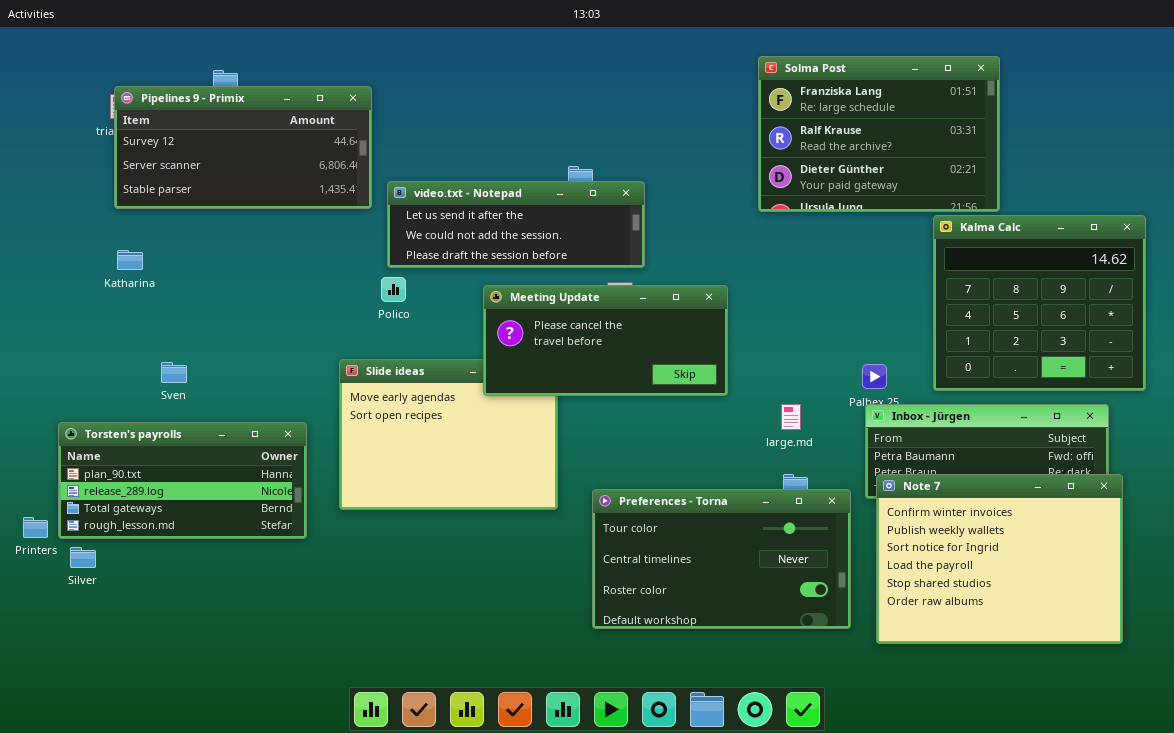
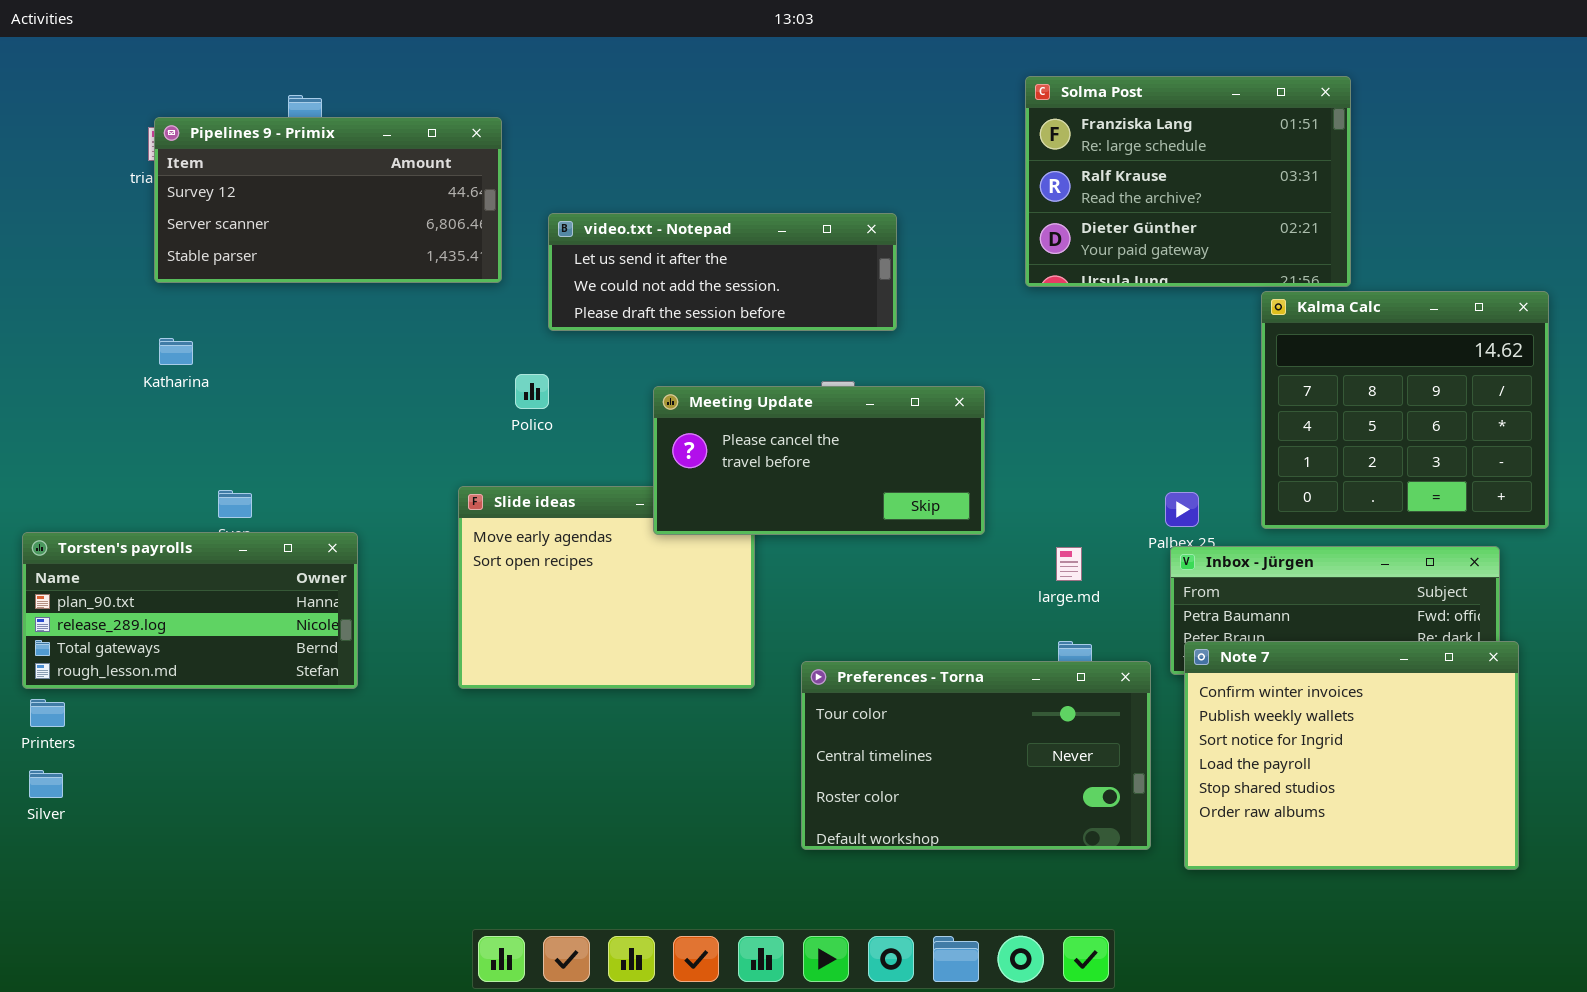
video.txt - Notepad: [387,181,645,268] -> [548,213,897,331], moved
Torsten's payrolls: [58,422,307,539] -> [22,532,358,689], moved
Silver: [70,547,96,568] -> [29,770,63,798], moved

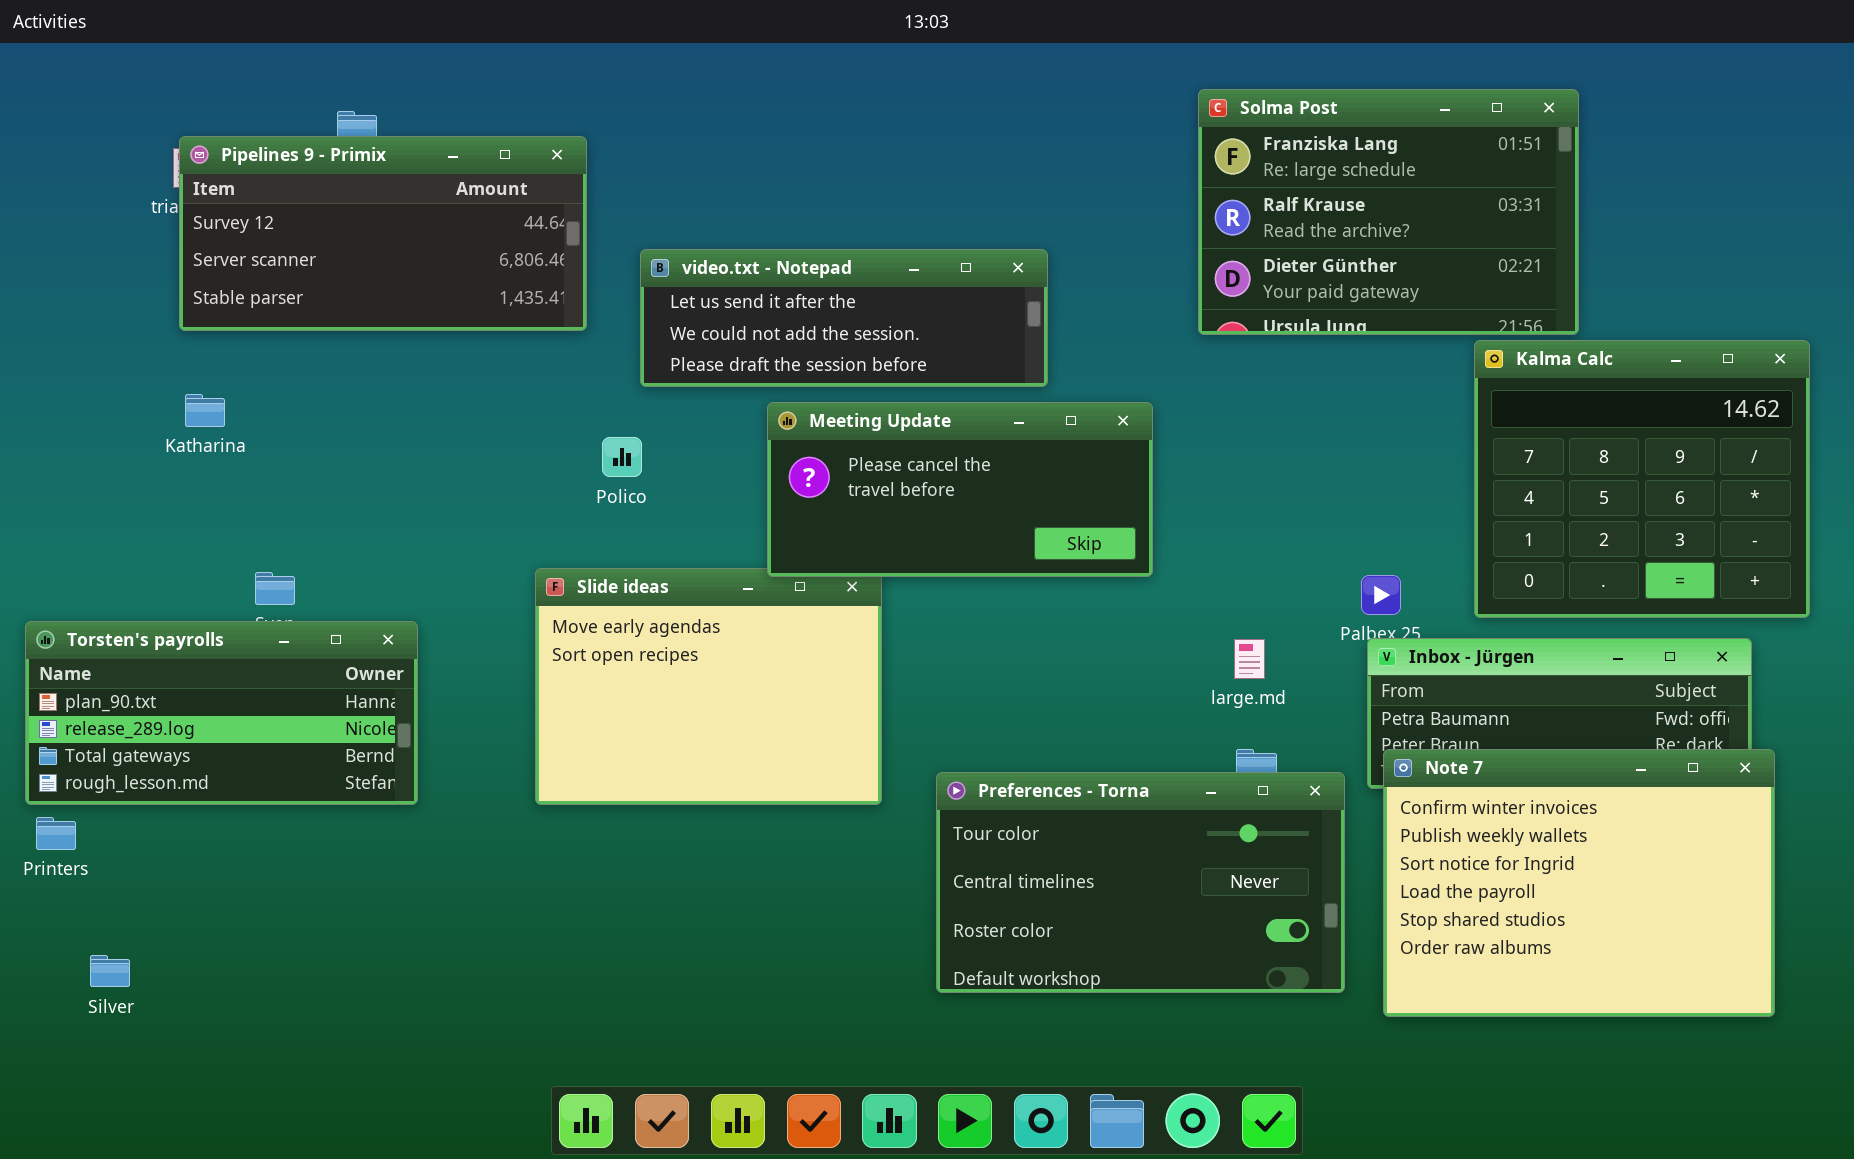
Meeting Update: [653,386,985,535] -> [767,402,1153,577], moved
Silver: [29,770,63,798] -> [90,955,130,987], moved

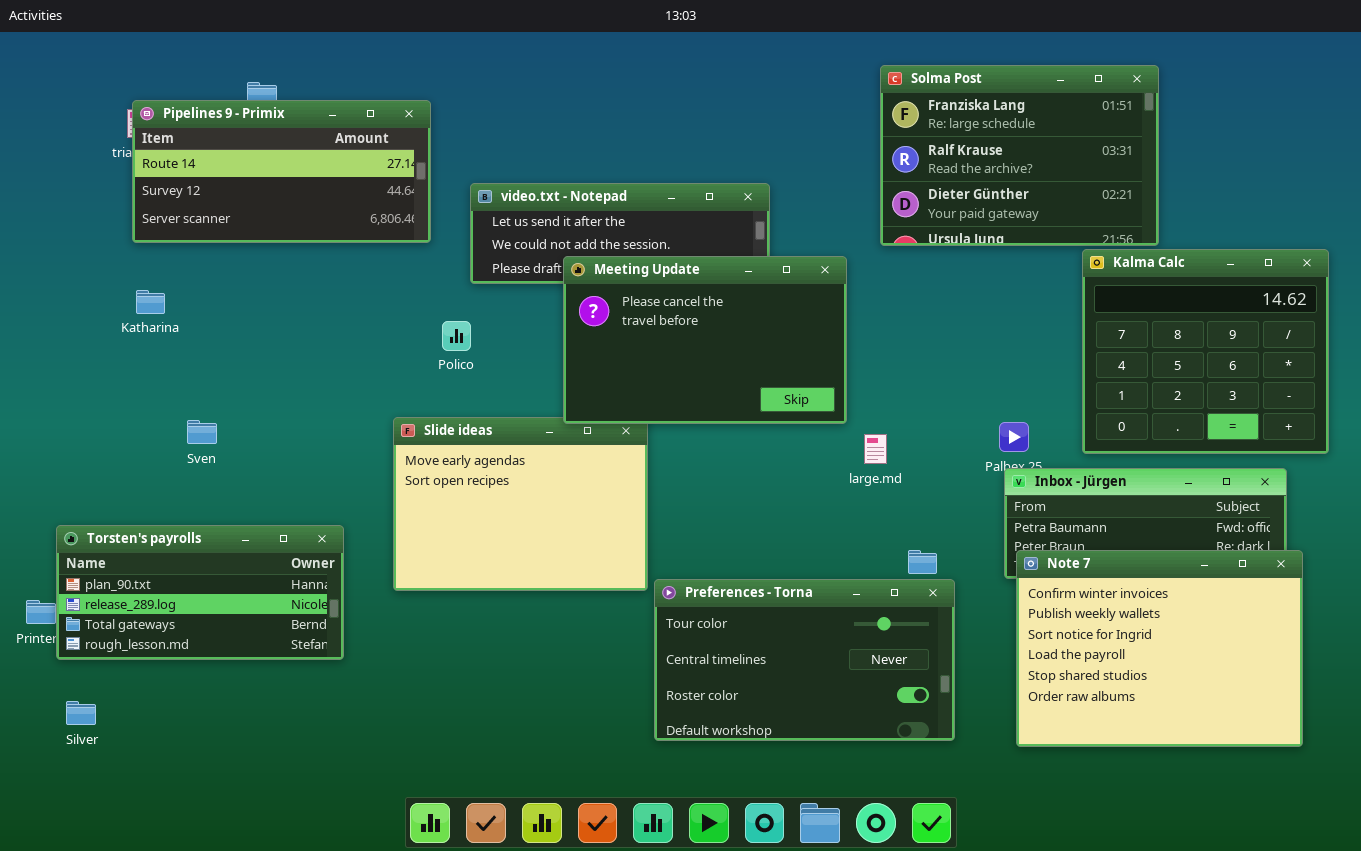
Pipelines 9 - Primix: [179,136,587,331] -> [132,100,431,243], scrolled up 1 row
Meeting Update: [767,402,1153,577] -> [563,256,847,424], resized
Torsten's payrolls: [25,621,418,805] -> [56,525,344,660], moved
large.md: [1234,639,1265,679] -> [864,434,887,464], moved
Preferences - Torna: [936,772,1345,993] -> [654,579,955,741], moved

